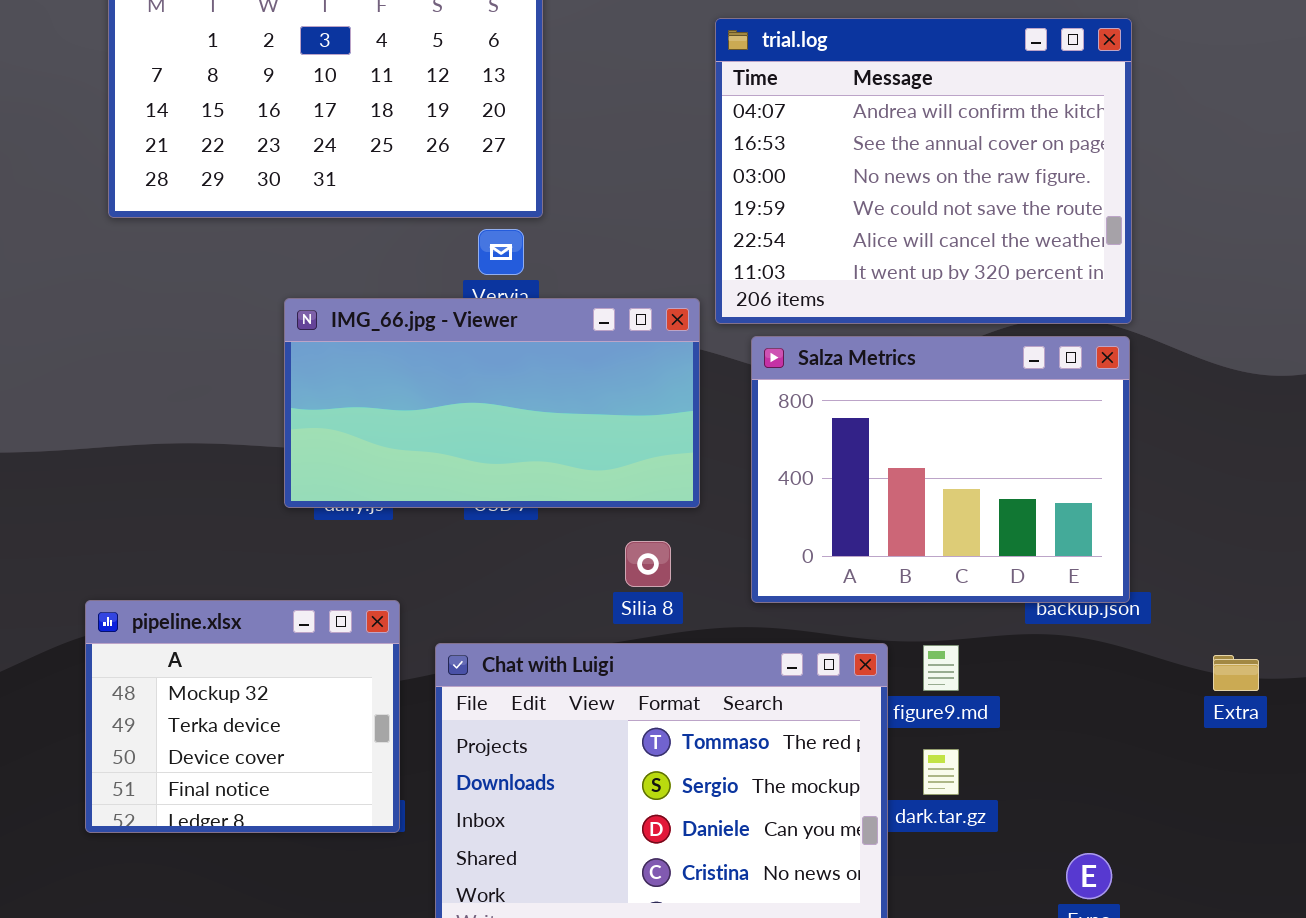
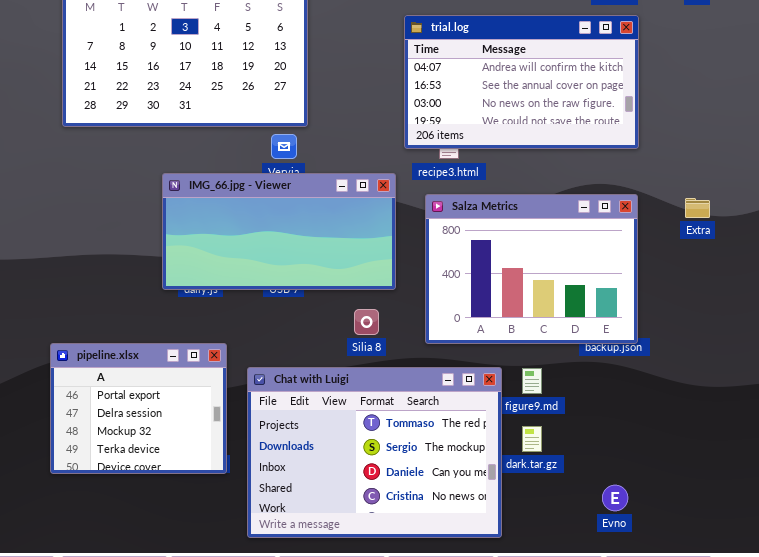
trial.log: [715,18,1132,324] -> [404,15,639,149], resized
pipeline.xlsx: [85,600,400,833] -> [50,343,227,474], scrolled up 2 rows
Extra: [1213,655,1259,691] -> [685,198,710,218], moved

